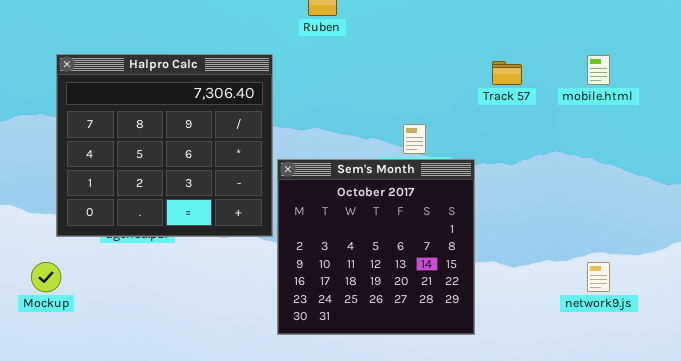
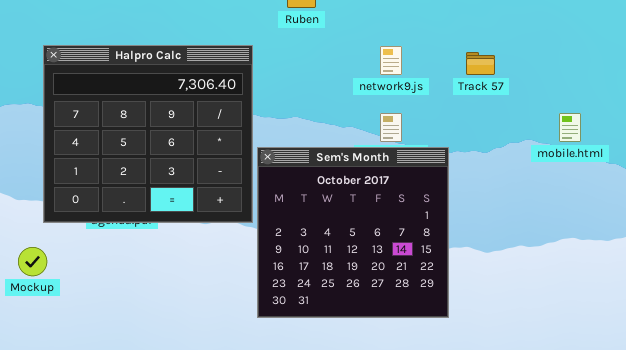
mobile.html: [587,55,610,85] -> [559,113,581,142], moved
network9.js: [587,262,610,292] -> [380,46,402,75], moved

